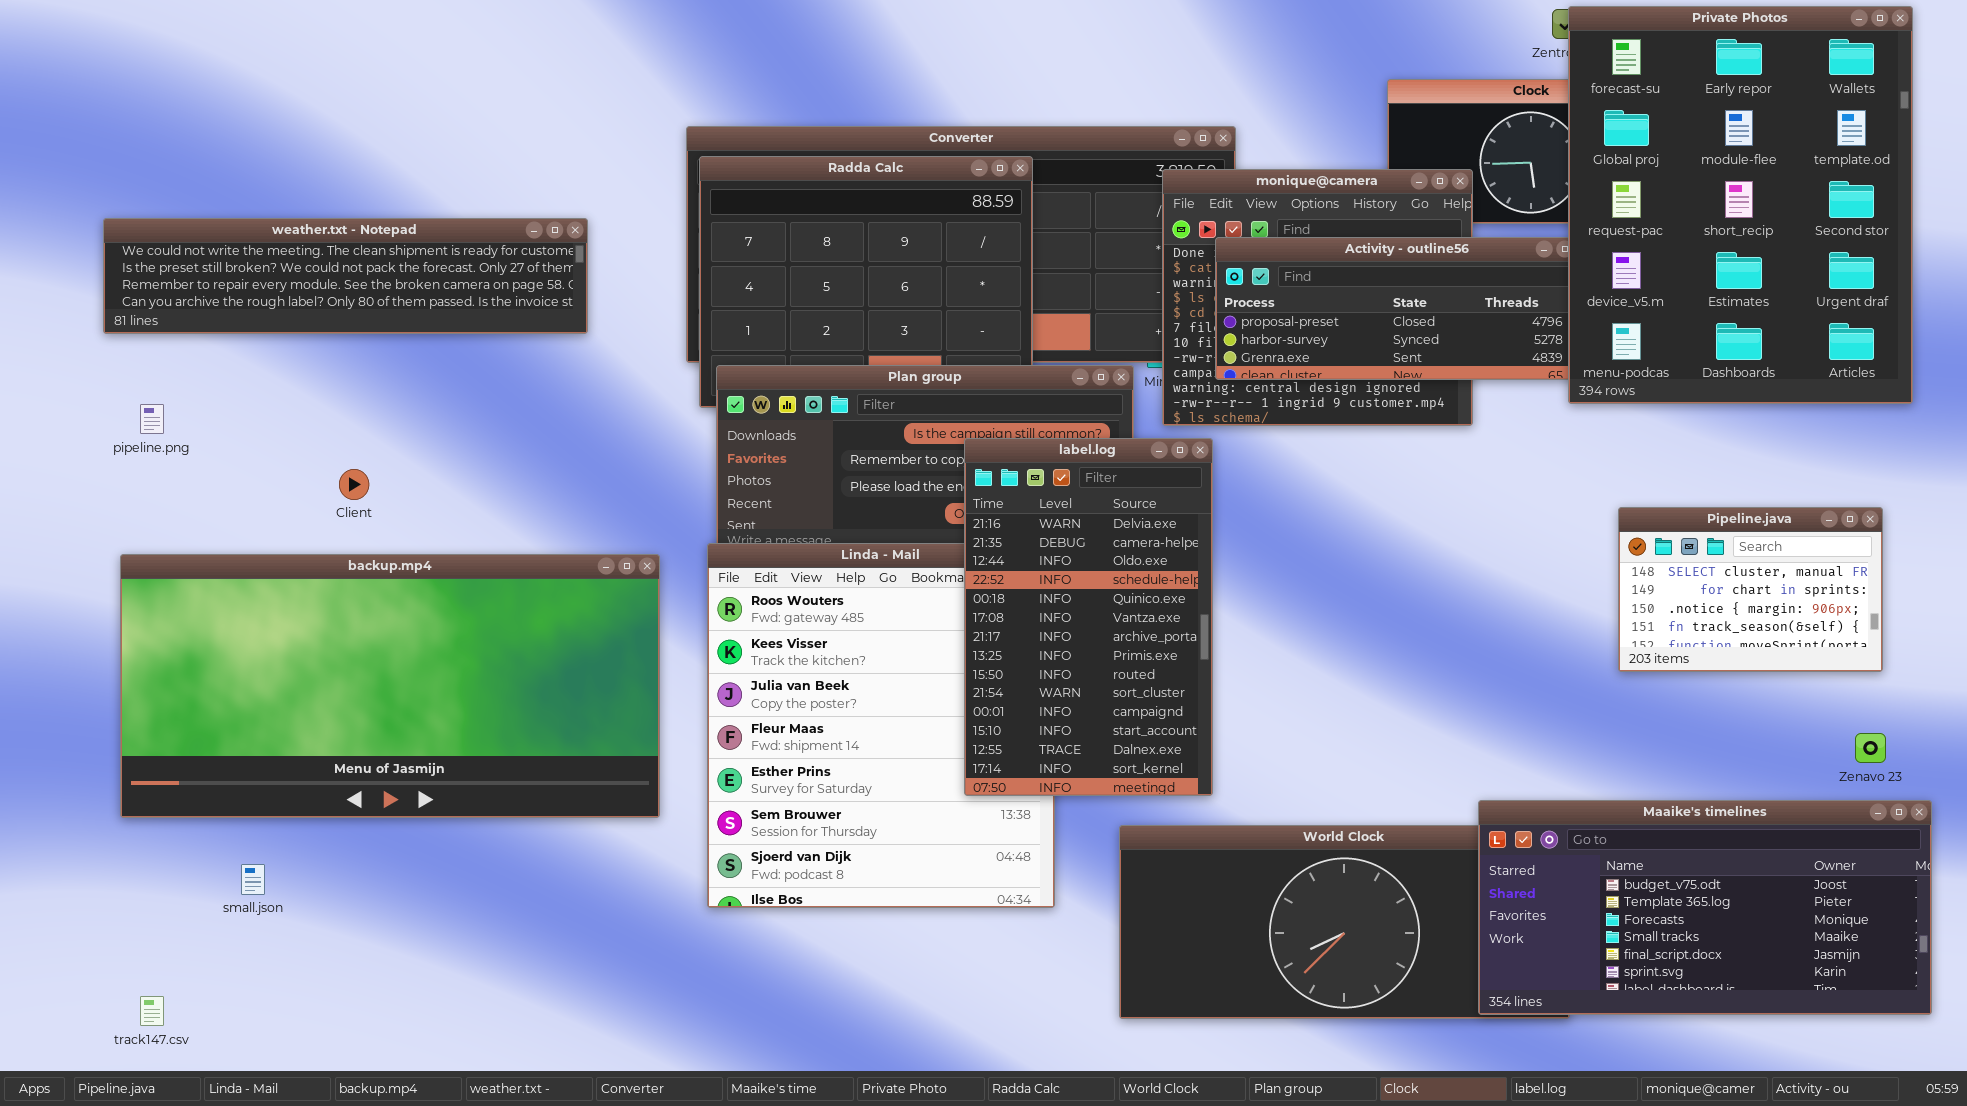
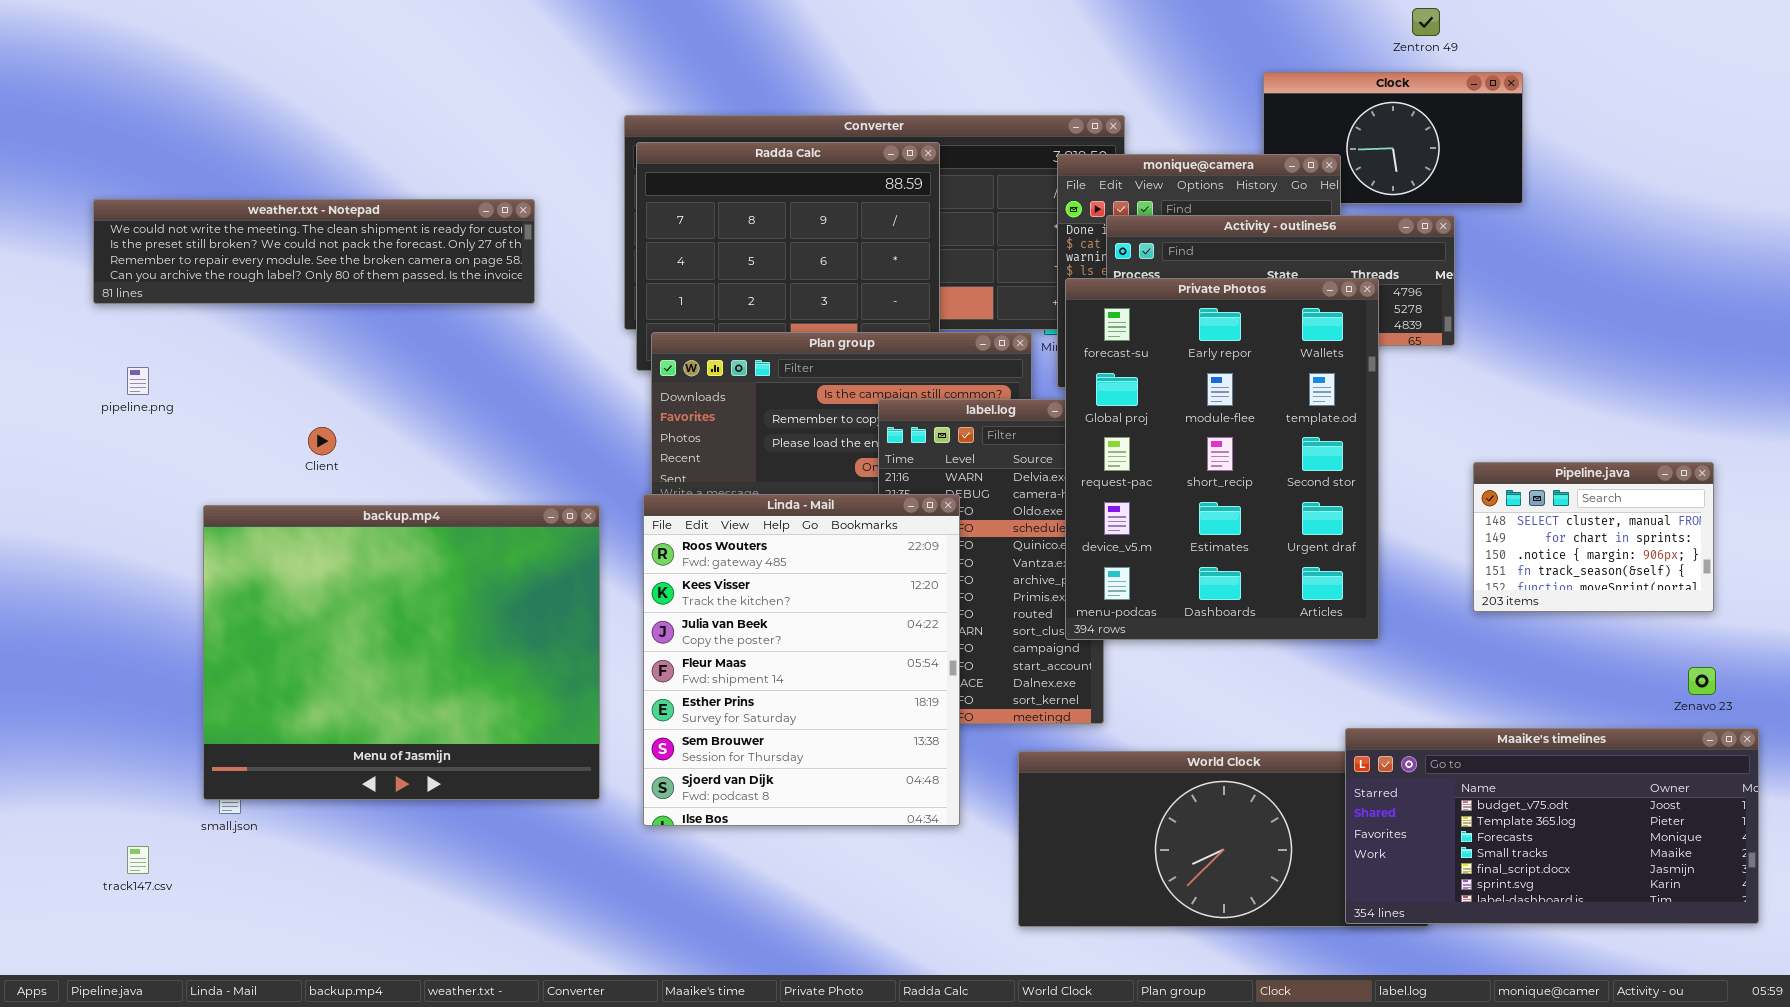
Private Photos: [1568,6,1913,404] -> [1065,278,1379,640], moved
Linda - Mail: [707,543,1055,908] -> [643,494,960,826], raised
backup.mp4: [120,554,660,818] -> [203,505,600,800], resized
track147.csv: [140,996,164,1026] -> [127,846,149,874], moved

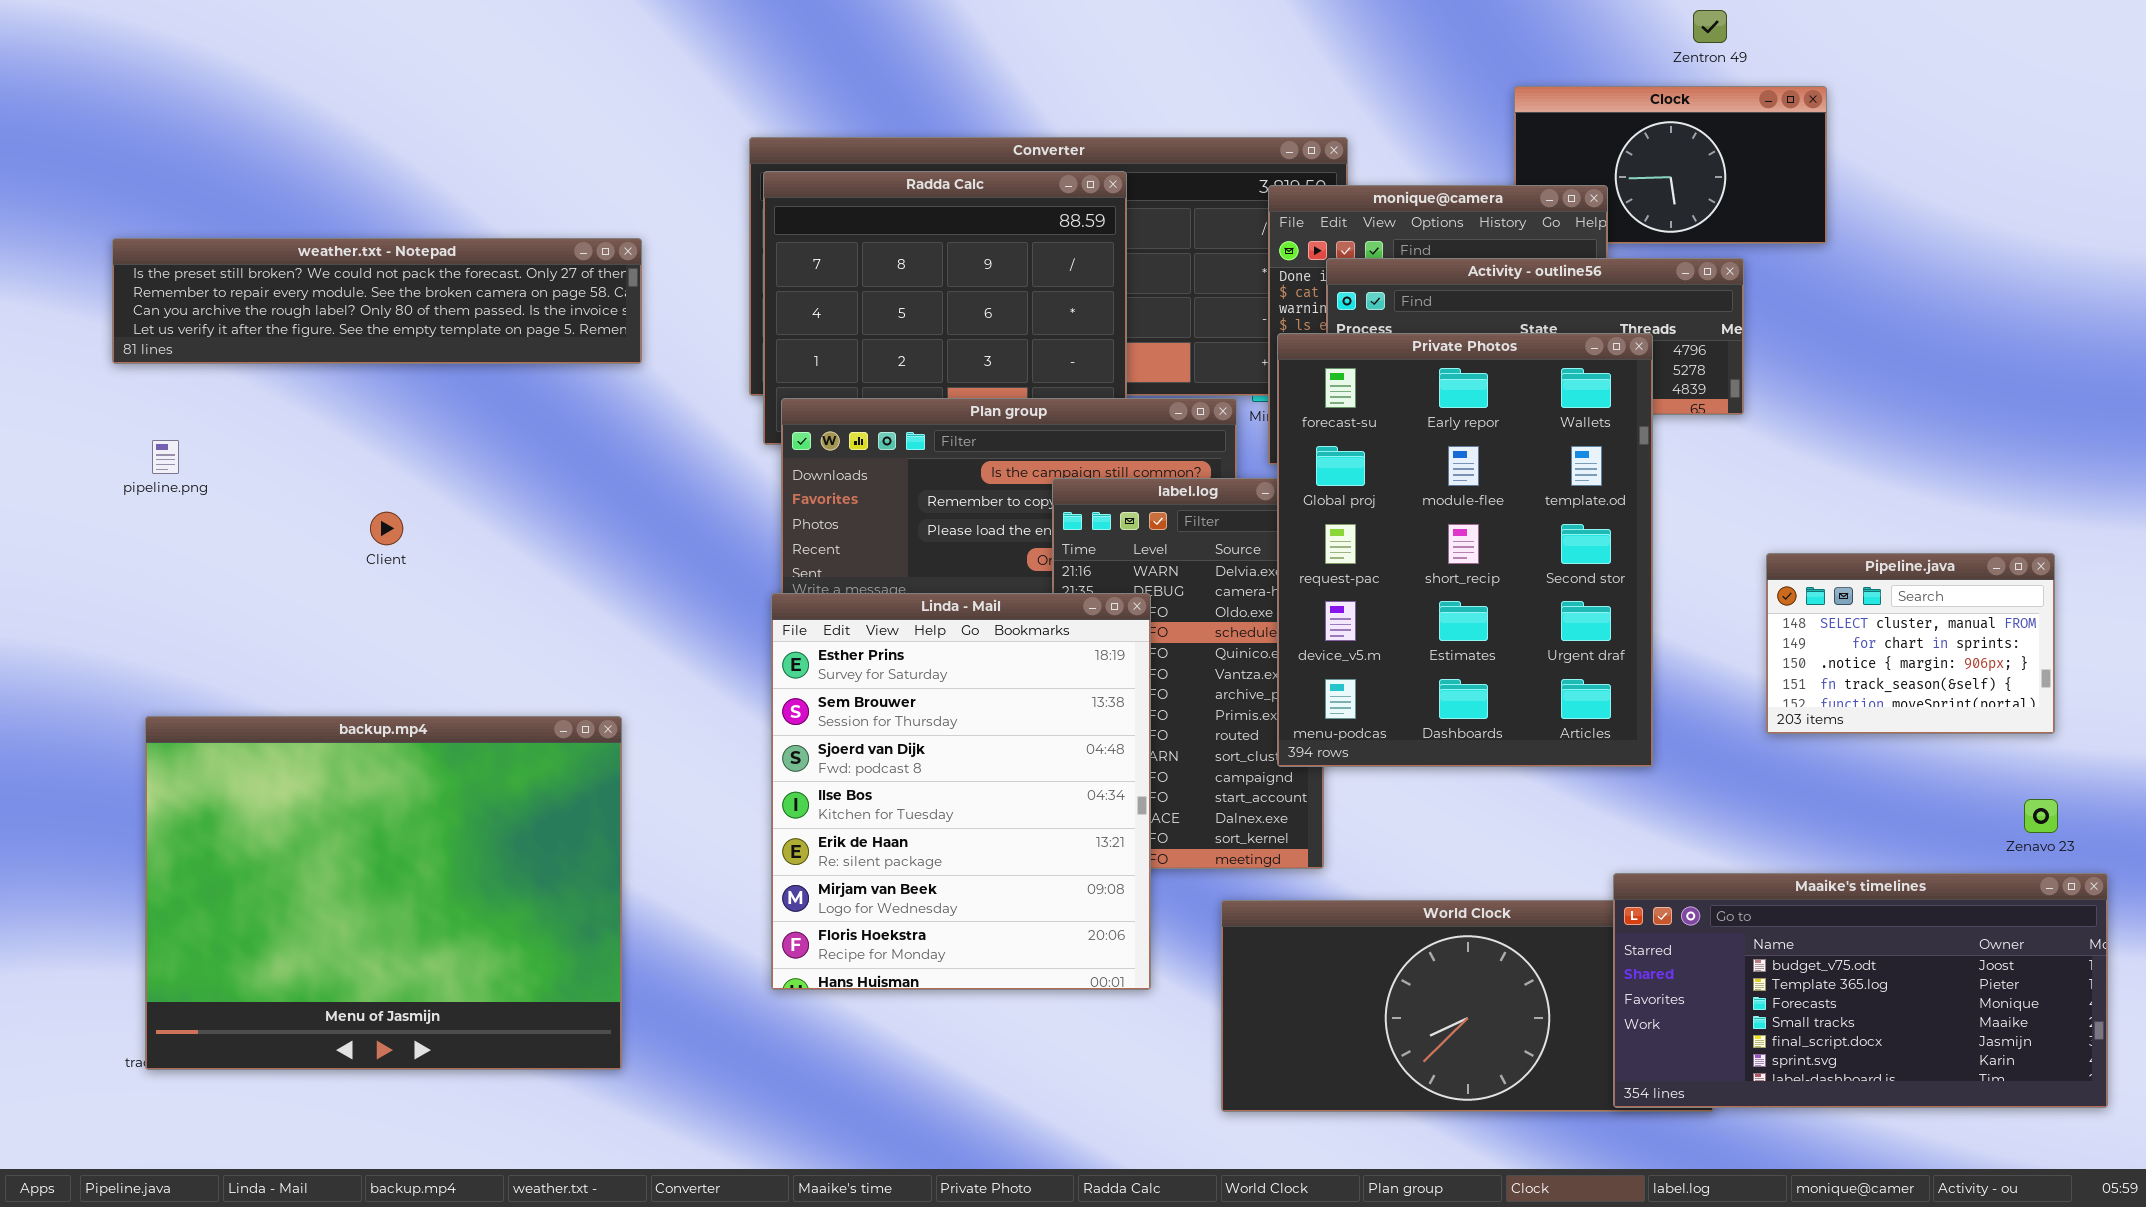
weather.txt - Notepad: [93,199,535,304] -> [112,238,642,364], scrolled down 1 row
Linda - Mail: [643,494,960,826] -> [771,593,1151,990], scrolled down 4 rows
backup.mp4: [203,505,600,800] -> [145,716,622,1070], moved

